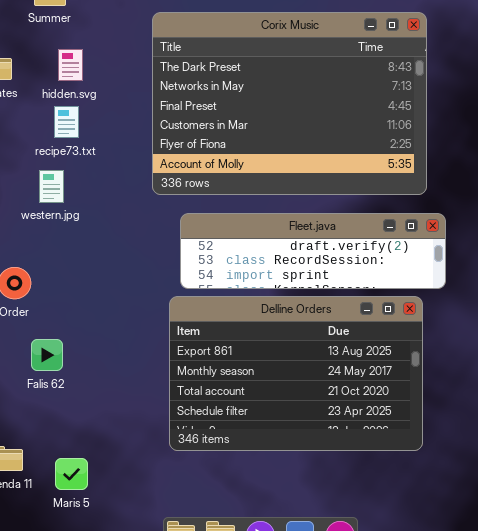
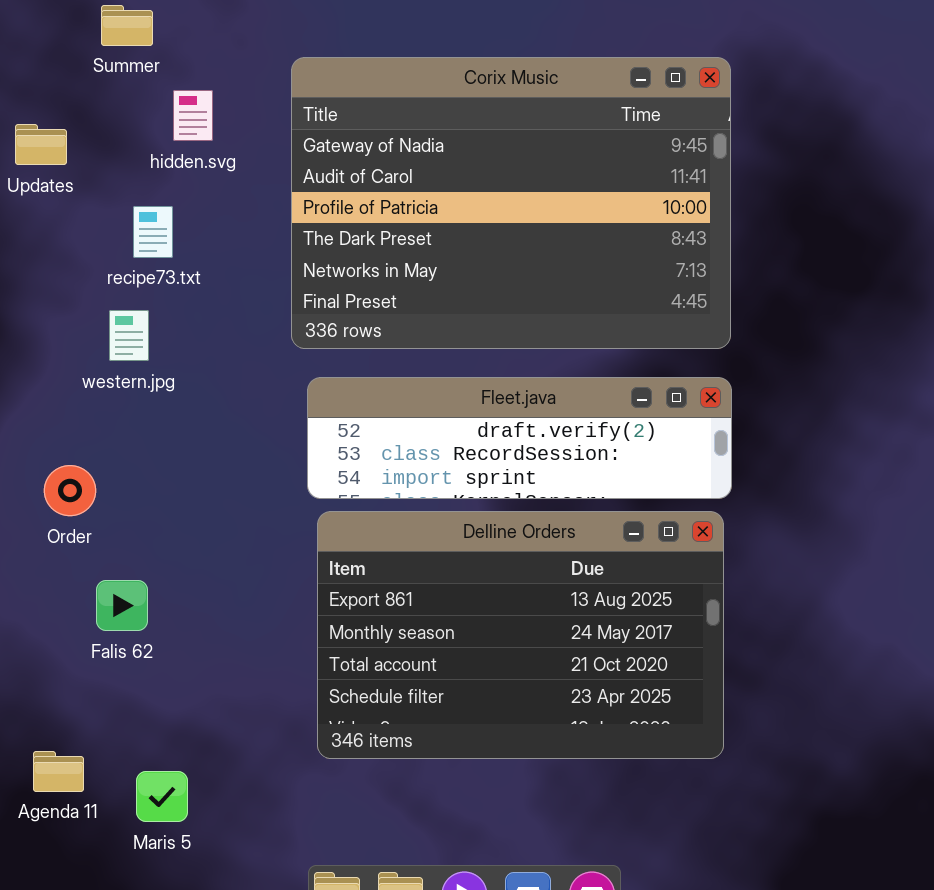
Corix Music: [152,12,427,195] -> [291,57,731,349], scrolled up 3 rows
hidden.svg: [58,49,83,81] -> [173,90,213,141], moved
Fleet.java: [180,213,446,289] -> [307,377,732,499], moved

